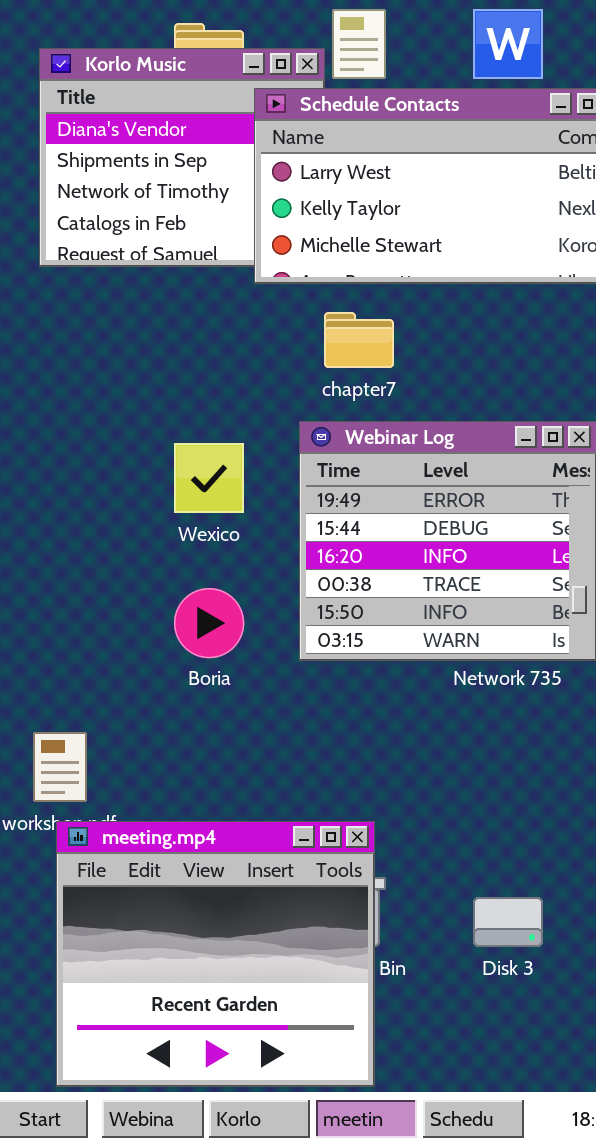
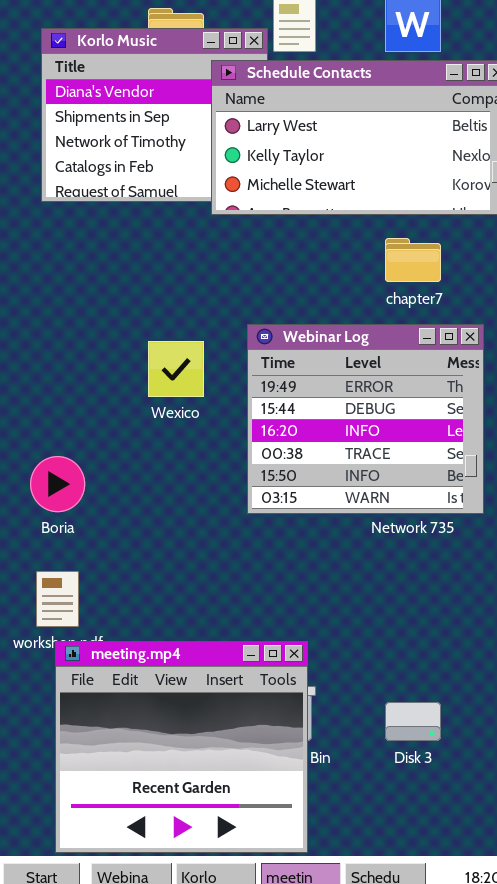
chapter7: [324,312,394,368] -> [385,238,441,282], moved
Boria: [174,588,244,658] -> [30,456,85,512], moved

